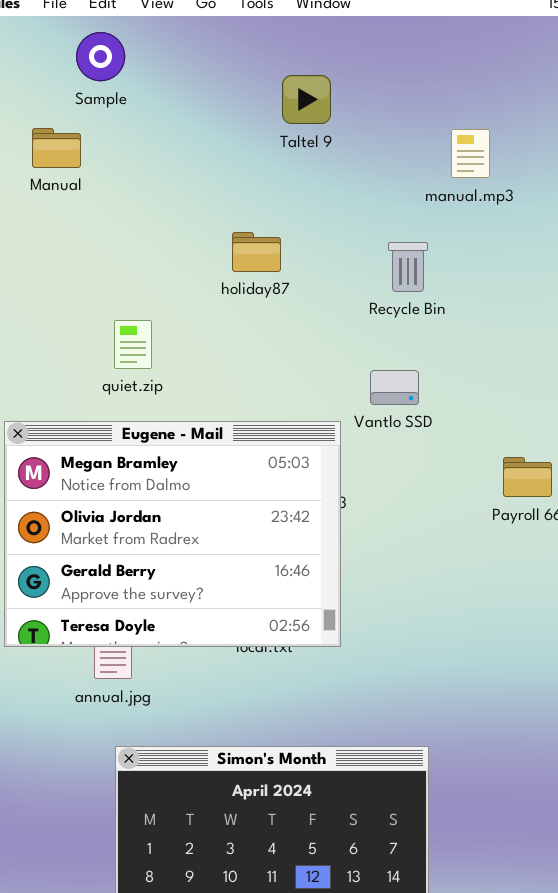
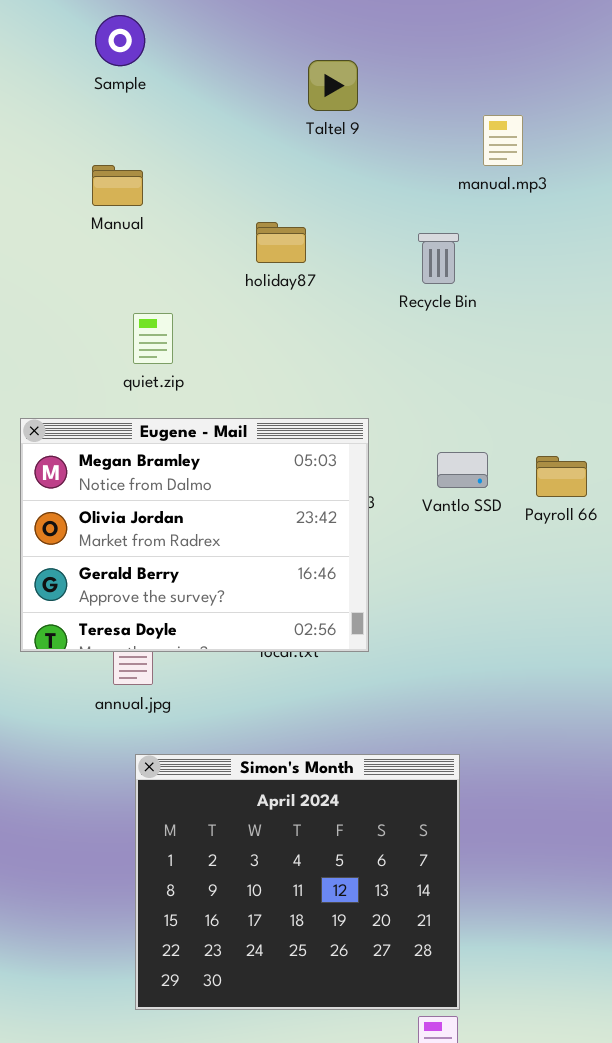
Manual: [32,128,81,168] -> [92,165,143,206], moved
Vantlo SSD: [370,370,419,405] -> [437,452,488,488], moved

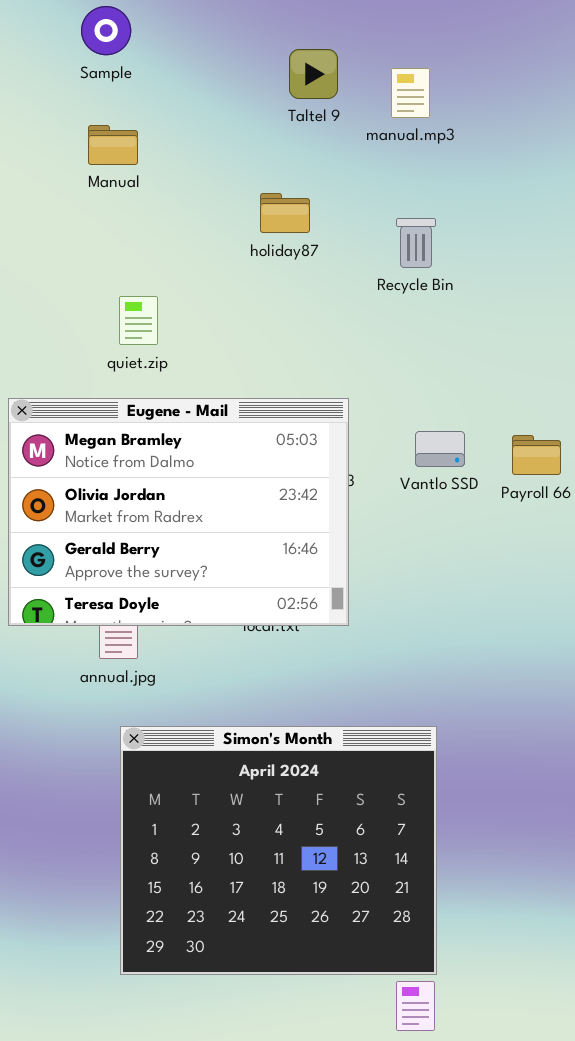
manual.mp3: [483,115,523,166] -> [391,68,430,118], moved
Manual: [92,165,143,206] -> [88,125,138,165], moved
holiday87: [256,222,306,263] -> [260,193,310,233], moved

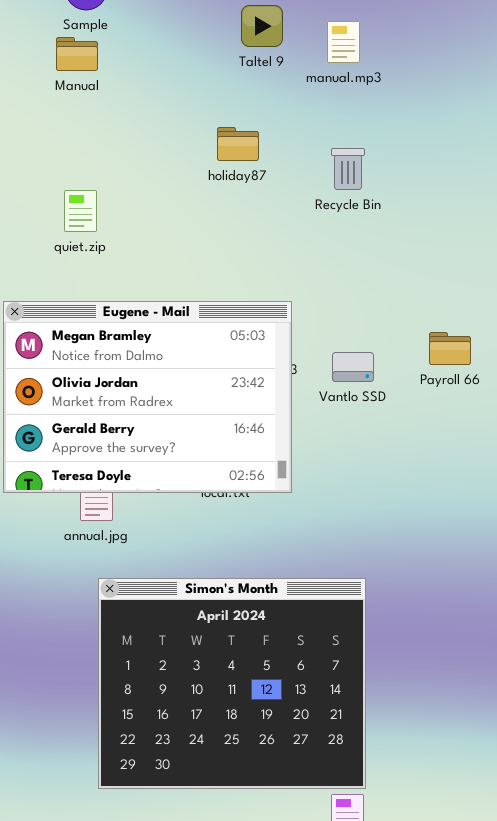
Manual: [88,125,138,165] -> [56,37,98,71], moved
quiet.zip: [119,296,158,345] -> [64,190,97,232], moved
Vantlo SSD: [415,431,465,467] -> [332,352,374,382], moved

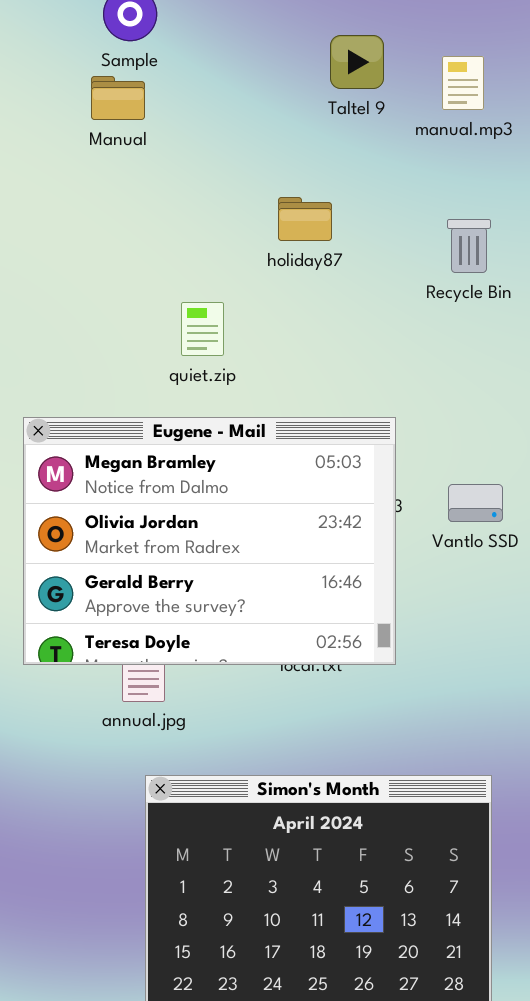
holiday87: [217,127,259,161] -> [278,197,332,241], moved
quiet.zip: [64,190,97,232] -> [181,302,224,356], moved

